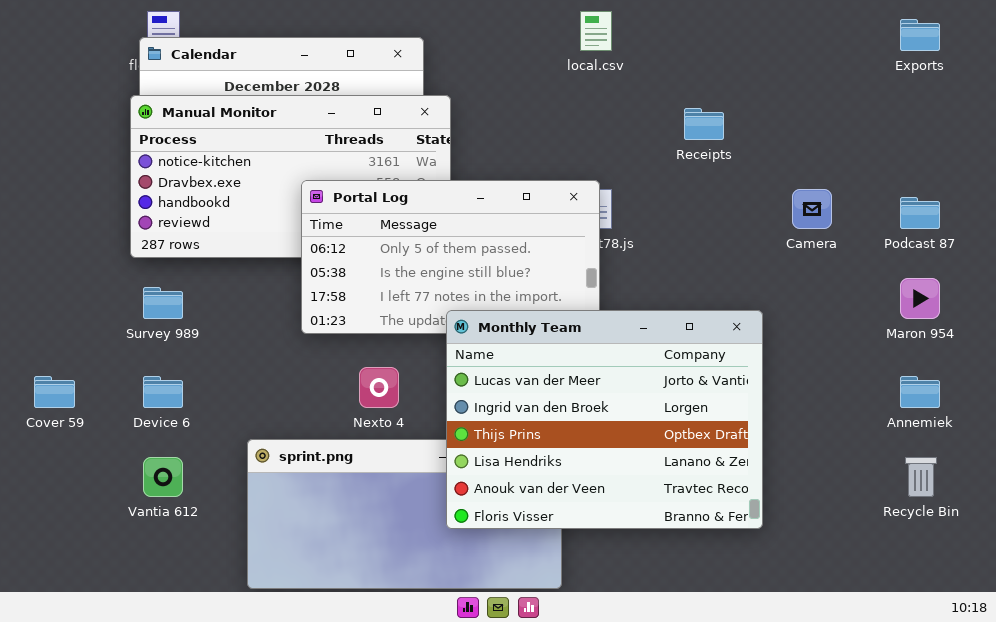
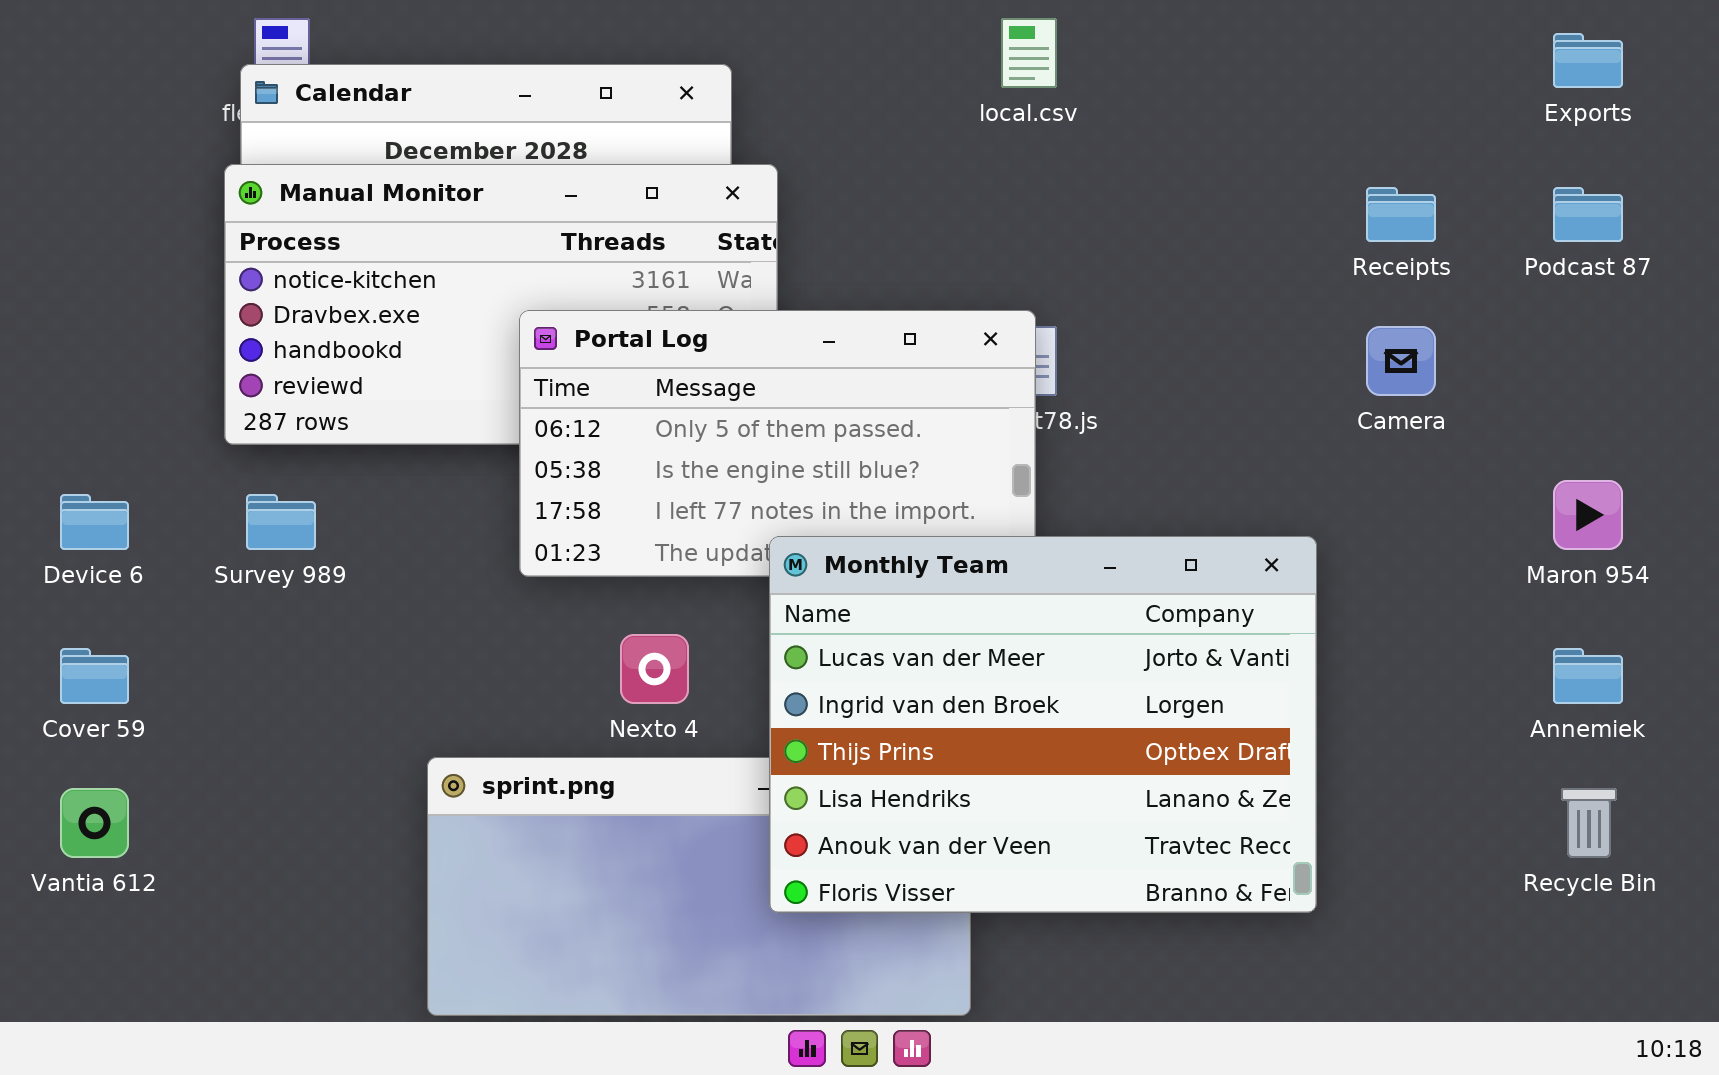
Receipts: [684,108,724,140] -> [1366,187,1436,242], moved
Podcast 87: [900,197,940,229] -> [1553,187,1623,242], moved
Device 6: [143,376,183,408] -> [60,494,129,550], moved
Vantia 612: [143,457,183,497] -> [60,788,129,858], moved

